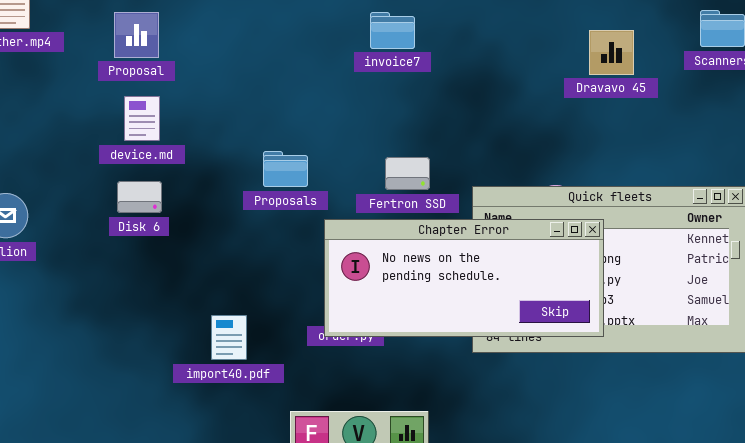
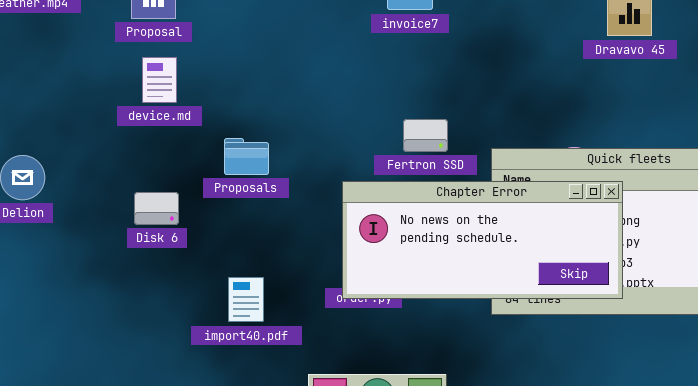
Proposals: [263,151,308,187] -> [224,138,269,175], moved
Disk 6: [117,181,162,213] -> [134,192,179,225], moved

